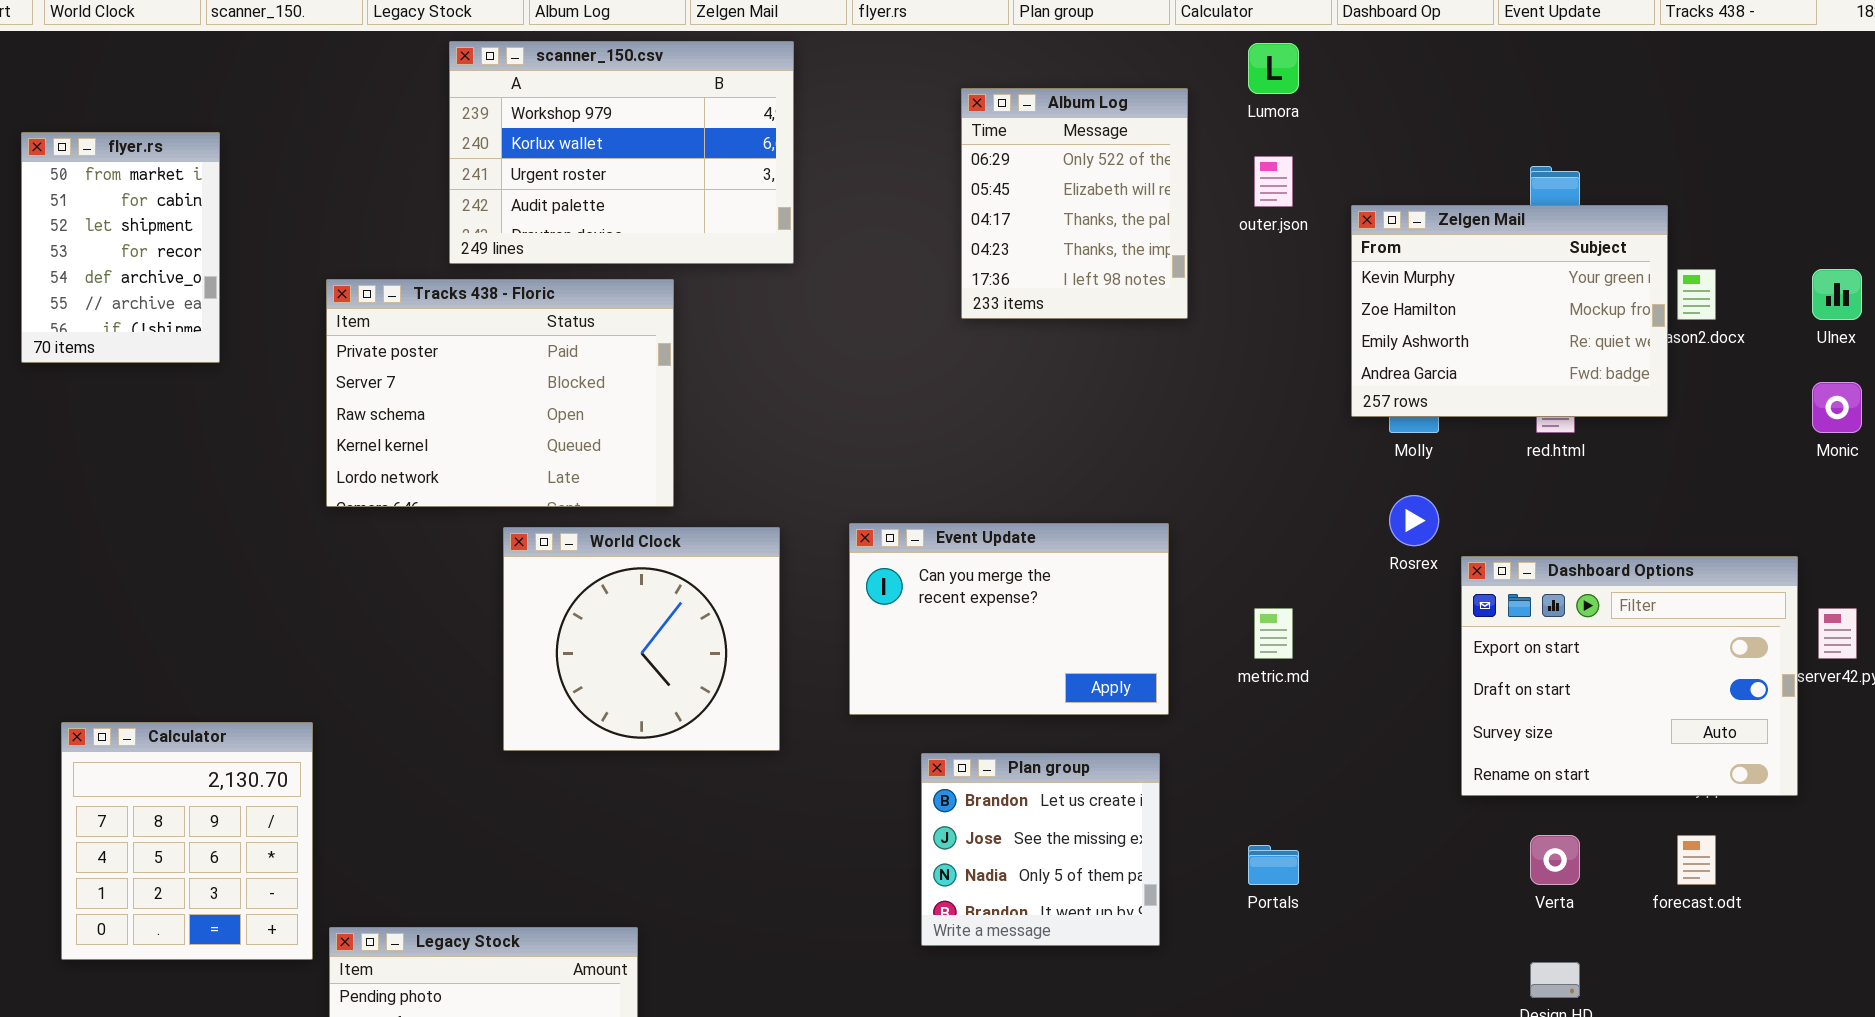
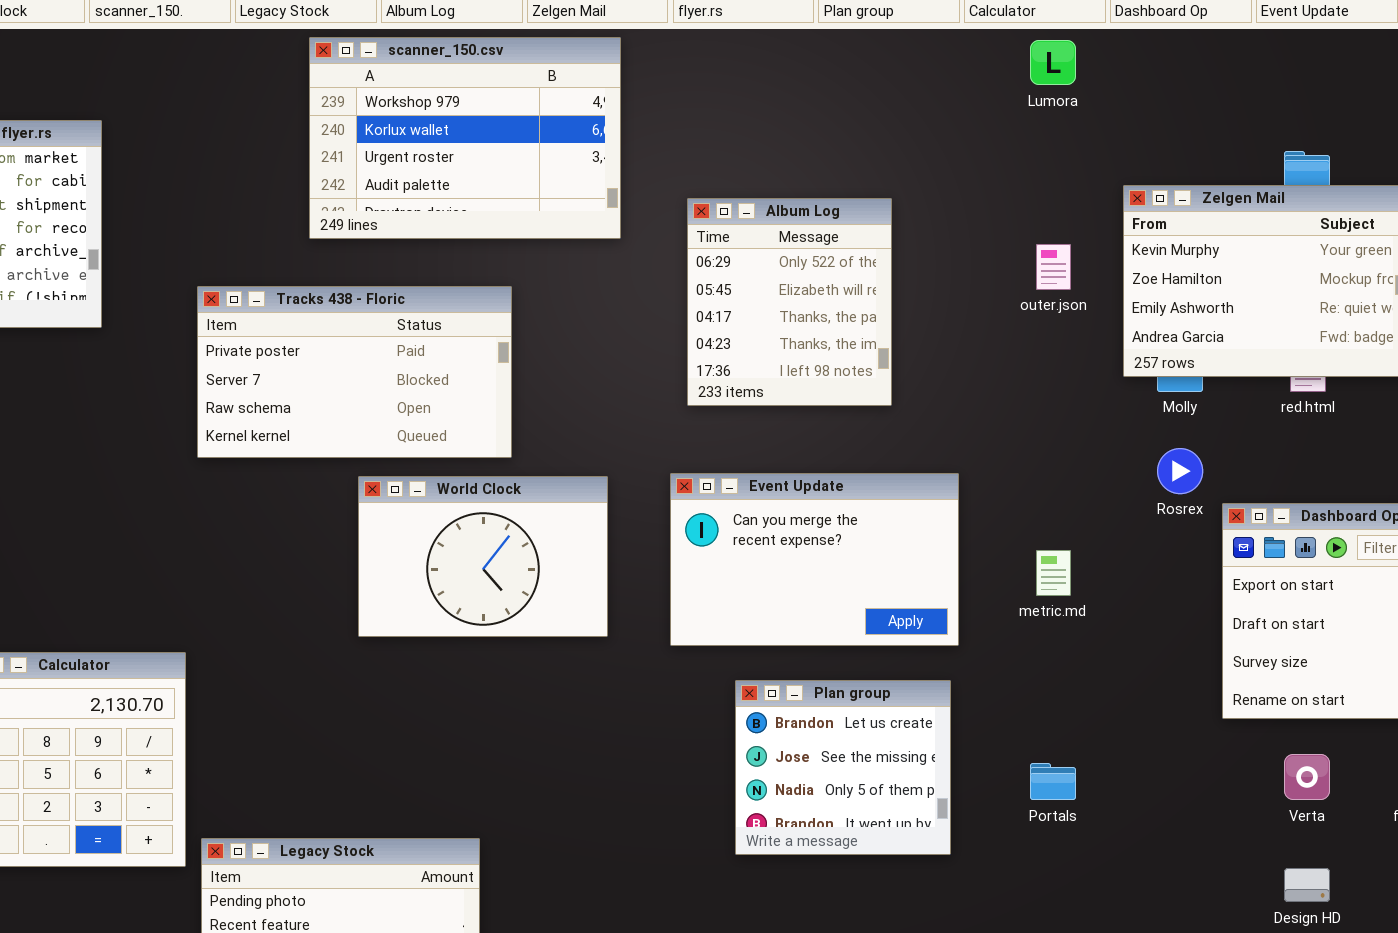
Album Log: [961,88,1188,319] -> [687,198,892,406], moved
outer.json: [1254,156,1293,207] -> [1036,244,1071,290], moved
Tracks 438 - Floric: [326,279,674,507] -> [197,286,512,458], resized
World Clock: [503,527,780,751] -> [358,476,608,637], resized

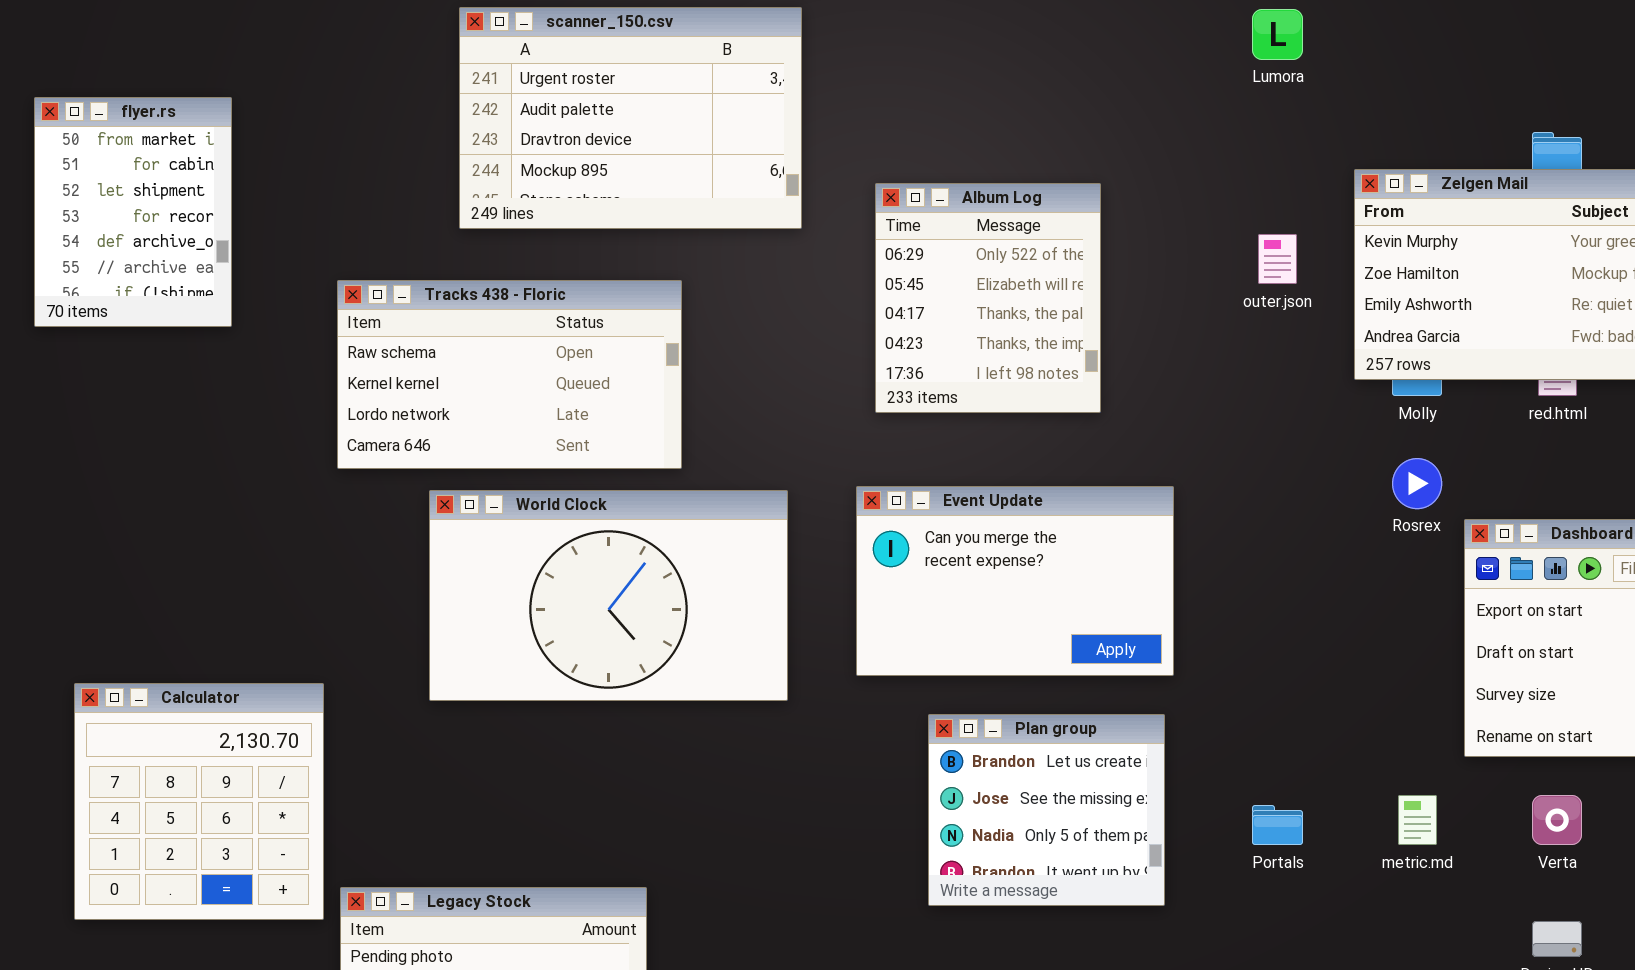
scanner_150.csv: [309,37,621,239] -> [459,7,802,229], scrolled down 2 rows
Tracks 438 - Floric: [197,286,512,458] -> [337,280,682,469], scrolled down 2 rows
World Clock: [358,476,608,637] -> [429,490,788,701], resized
metric.md: [1036,550,1071,596] -> [1398,795,1437,845], moved

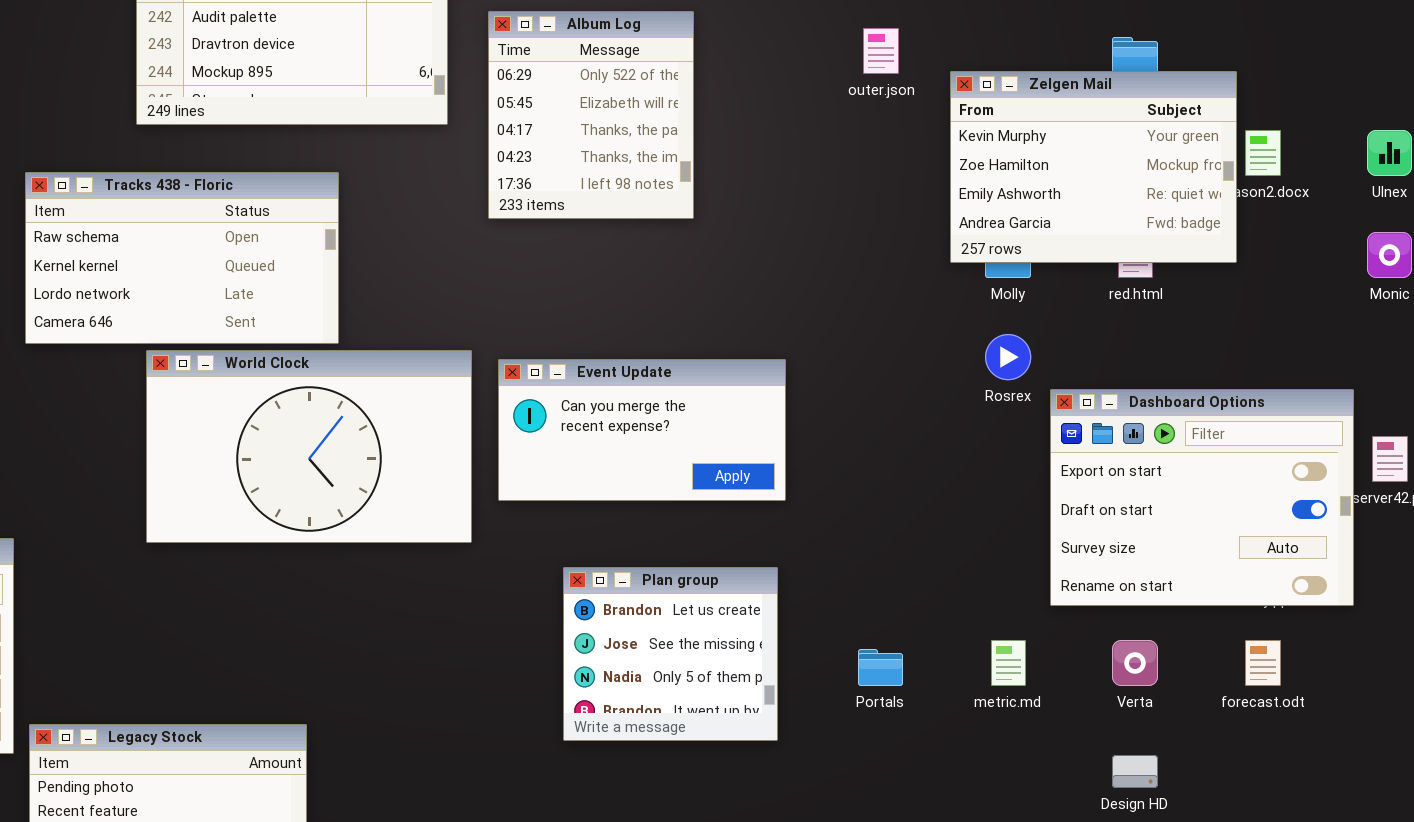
Album Log: [875,183,1101,413] -> [488,11,694,219], moved
outer.json: [1258,234,1297,284] -> [863,28,899,74], moved
Event Update: [856,486,1174,676] -> [498,359,786,501], resized
World Clock: [429,490,788,701] -> [146,350,472,543], moved

